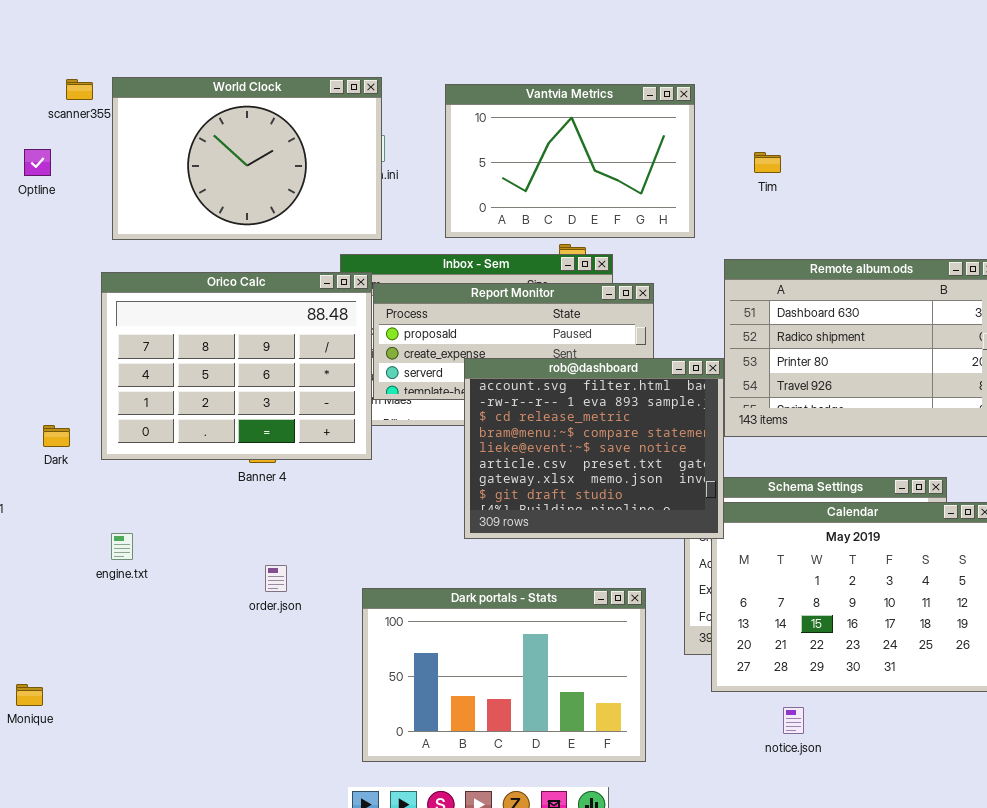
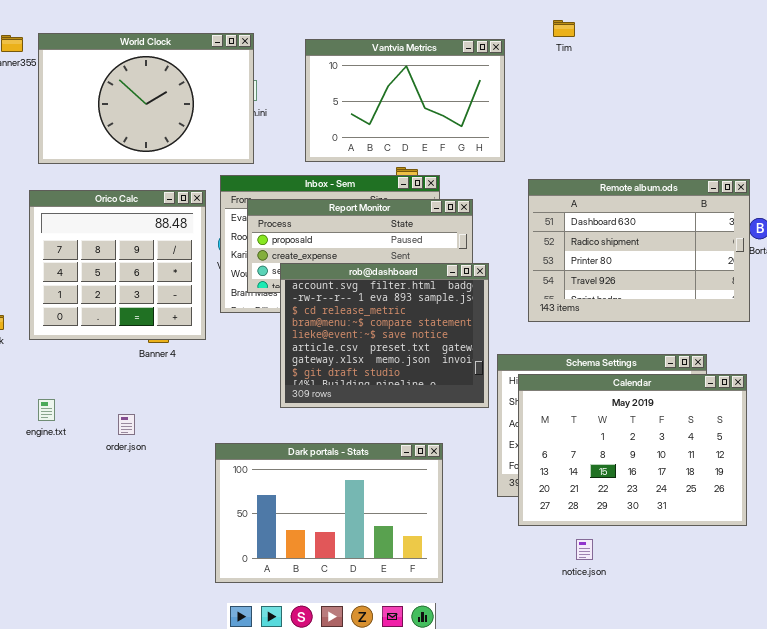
Tim: [754,152,781,173] -> [553,20,575,37], moved
Orico Calc: [101,272,372,460] -> [29,190,206,340], resized
rob@dashboard: [464,358,724,539] -> [280,263,489,408], moved
order.json: [265,565,287,592] -> [118,414,135,435], moved
Dark portals - Stats: [362,588,646,762] -> [215,443,443,583], moved

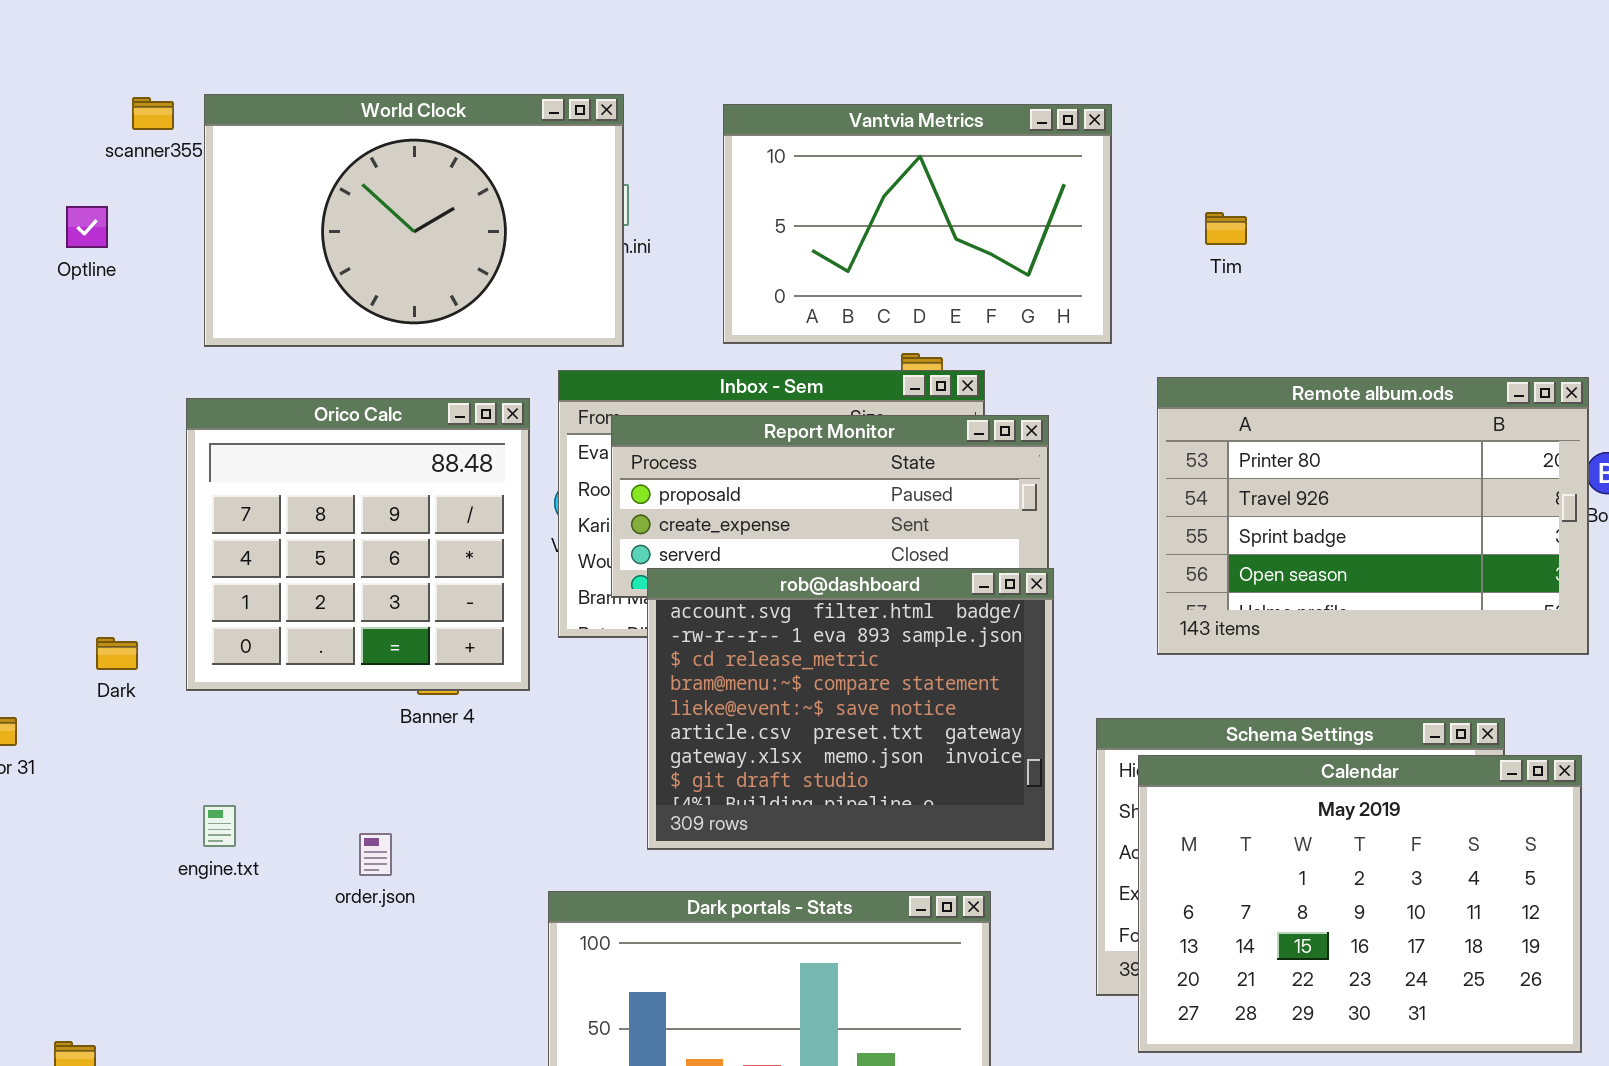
Tim: [553,20,575,37] -> [1205,212,1247,245], moved
Remote album.ods: [528,179,750,322] -> [1157,377,1589,655], scrolled down 2 rows
rob@dashboard: [280,263,489,408] -> [647,568,1054,850], moved

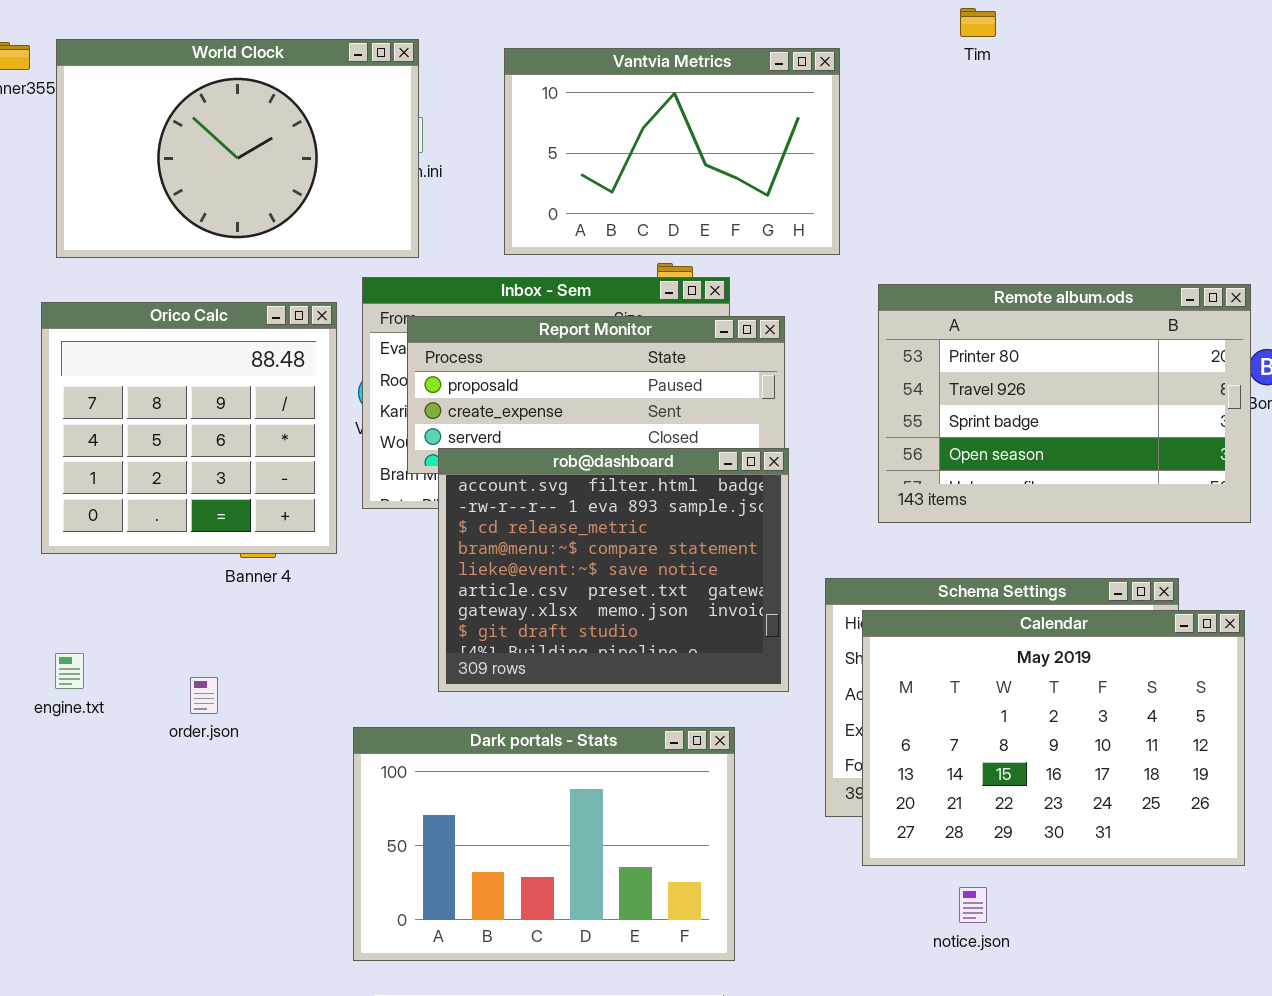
Tim: [1205,212,1247,245] -> [960,8,996,37], moved

